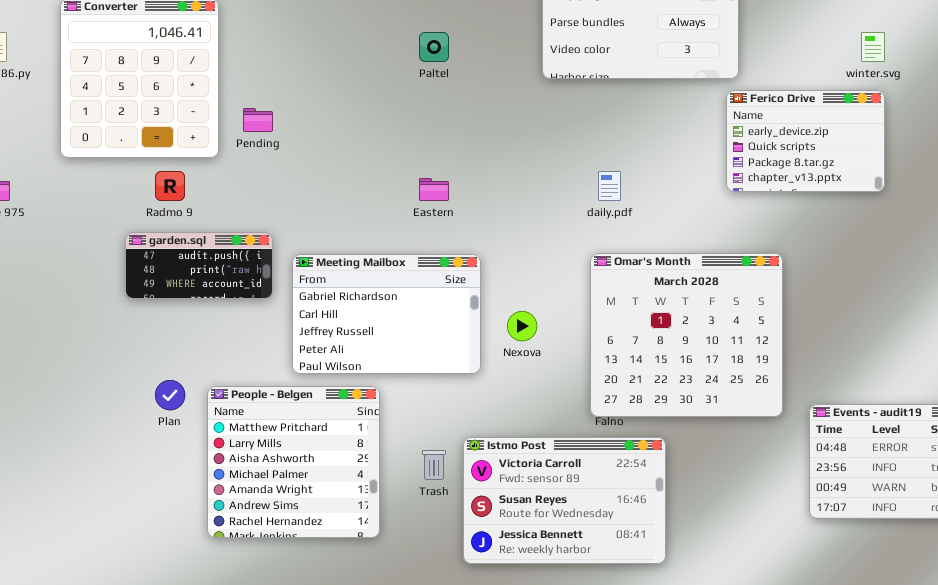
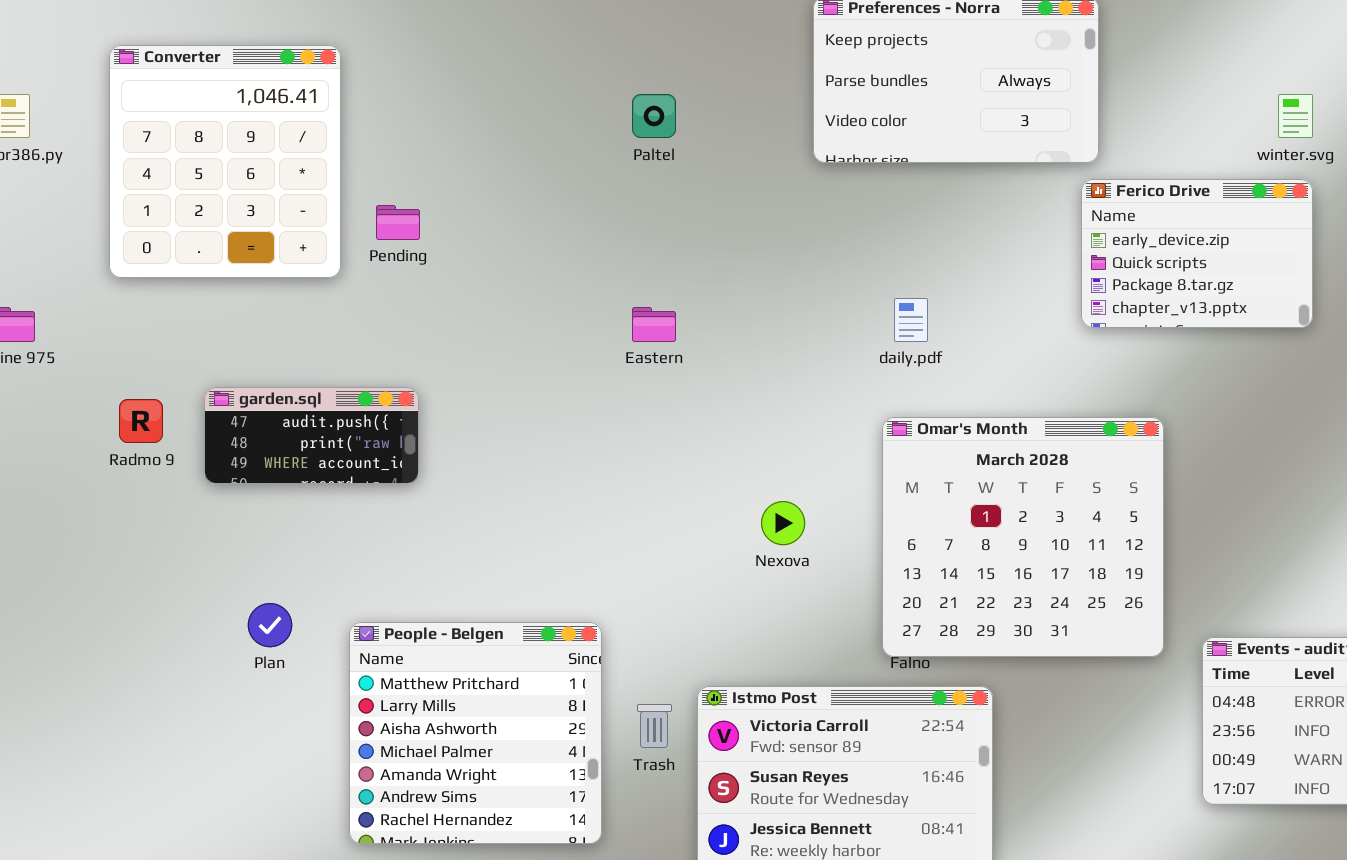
Radmo 9: [155,171,185,201] -> [119,399,163,443], moved
Meeting Mailbox: [292,254,481,374] -> none, closed
People - Belgen: [207,386,380,538] -> [349,622,602,844], moved

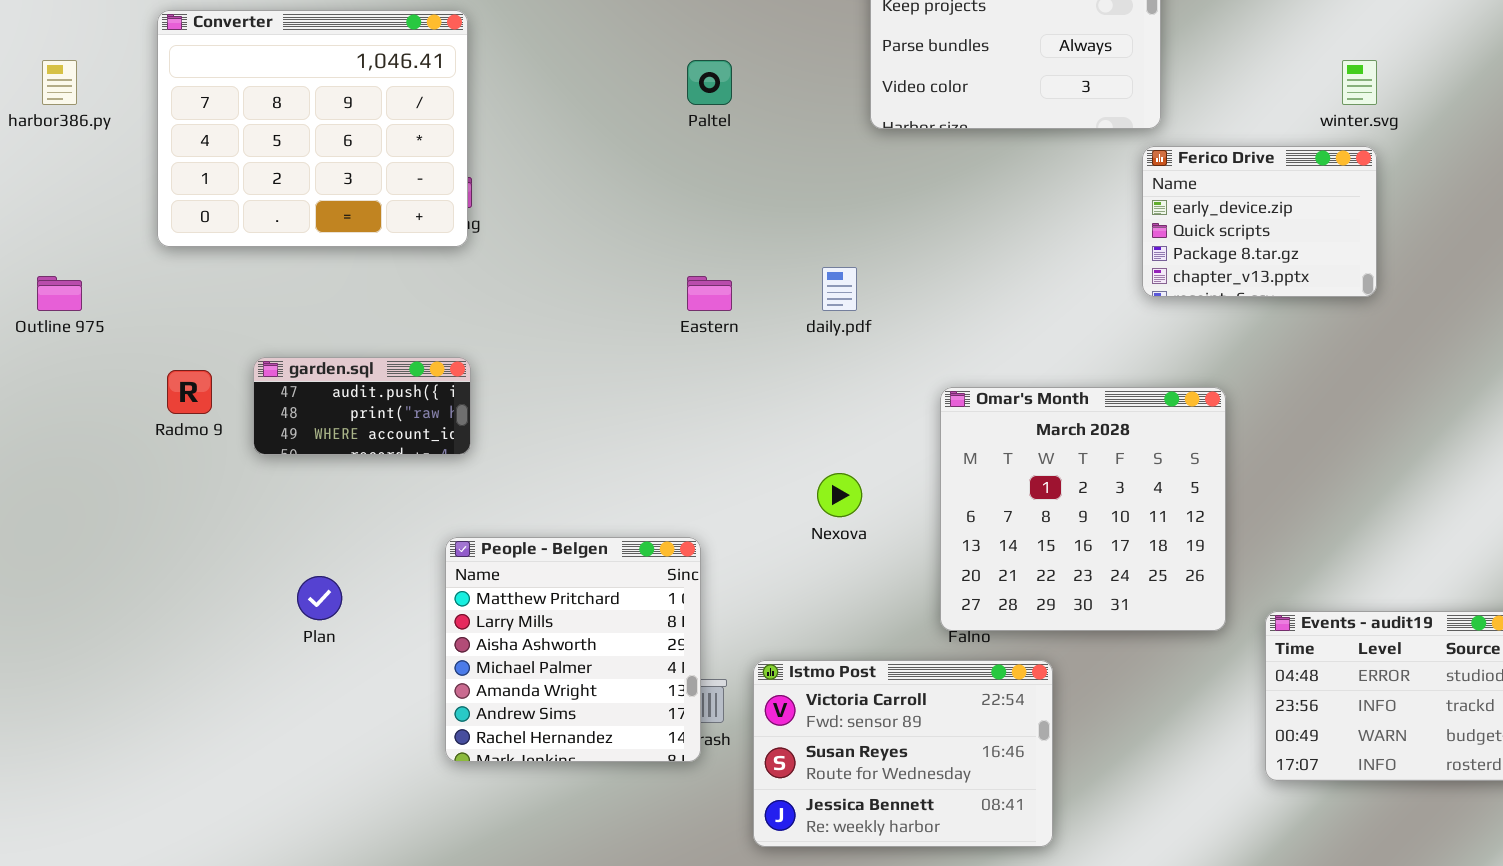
Converter: [109,45,341,278] -> [157,10,468,247], resized
daily.pdf: [894,298,928,342] -> [822,267,857,311], moved
People - Belgen: [349,622,602,844] -> [445,537,701,762], moved

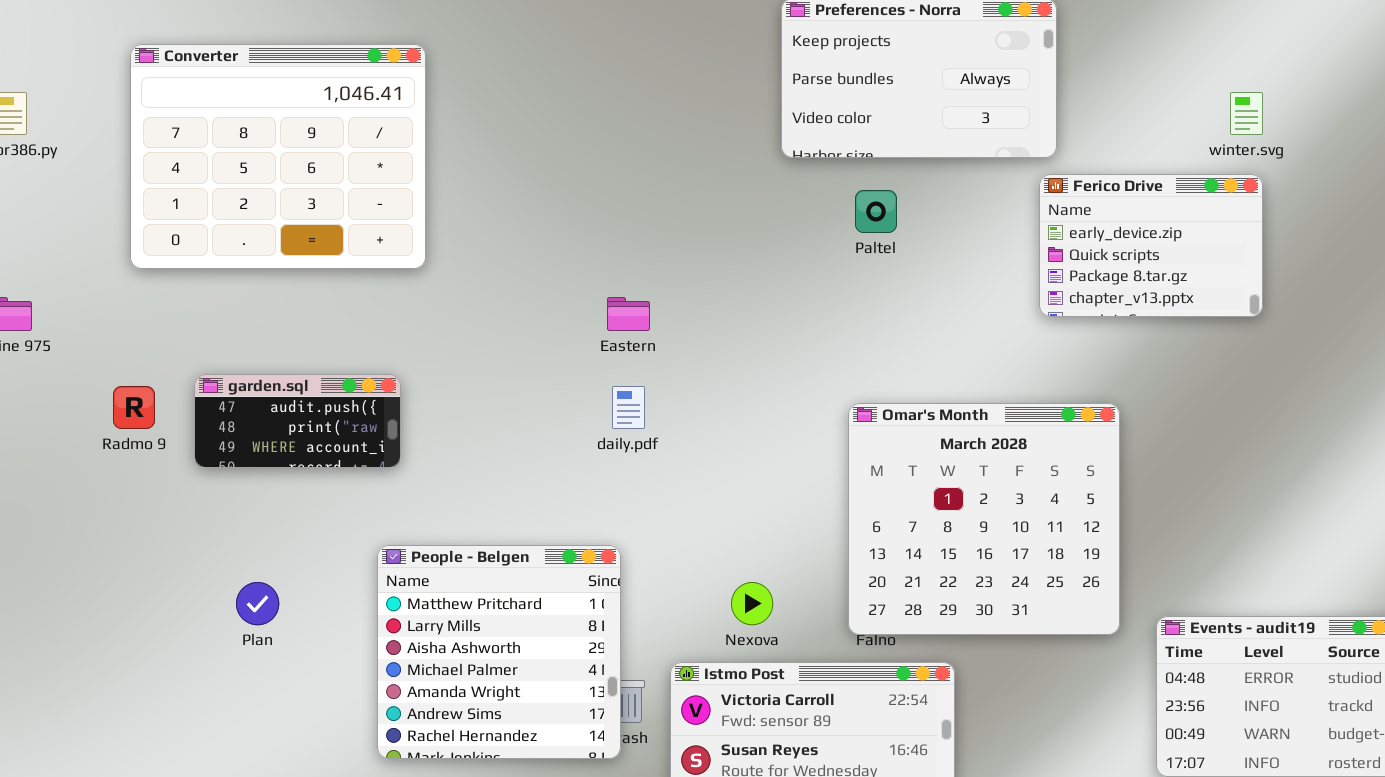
Converter: [157,10,468,247] -> [130,44,426,269], moved
Paltel: [687,60,732,105] -> [855,190,897,233], moved
daily.pdf: [822,267,857,311] -> [612,386,645,429], moved
Nexova: [817,473,862,517] -> [731,582,773,625], moved

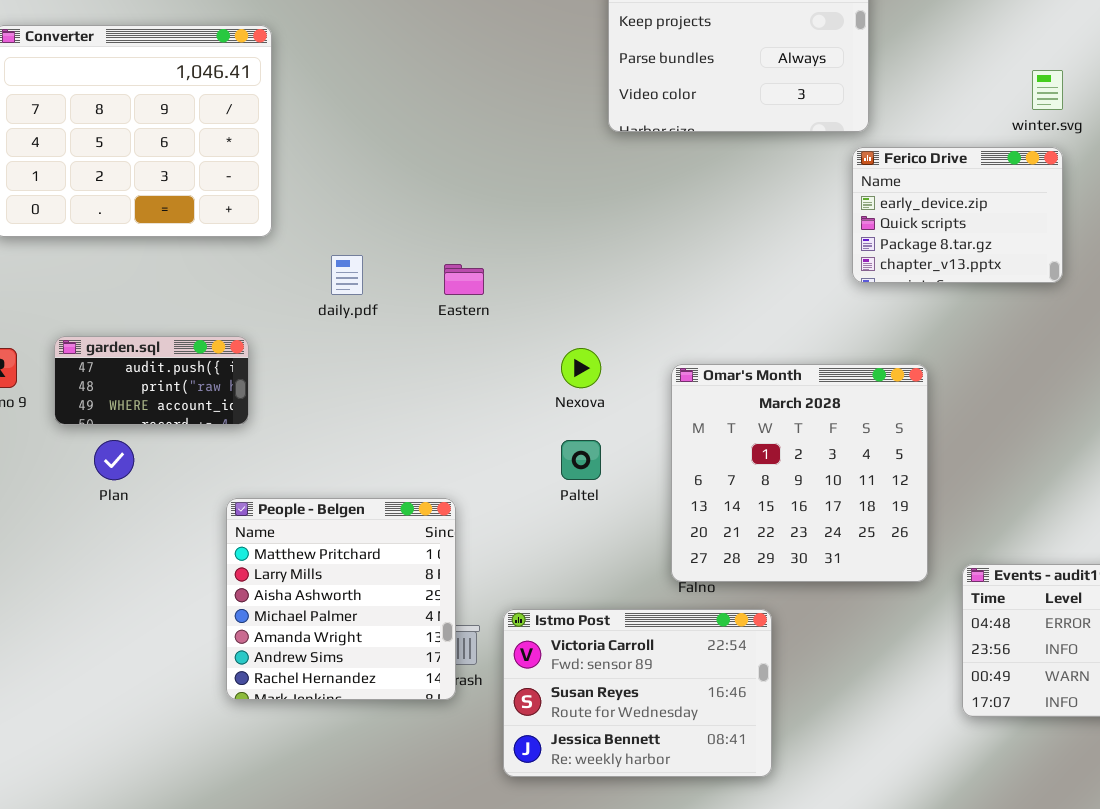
Paltel: [855,190,897,233] -> [561,440,601,480], moved
daily.pdf: [612,386,645,429] -> [331,255,363,295], moved
Plan: [236,582,279,625] -> [94,440,134,480], moved
Nexova: [731,582,773,625] -> [561,348,601,388], moved

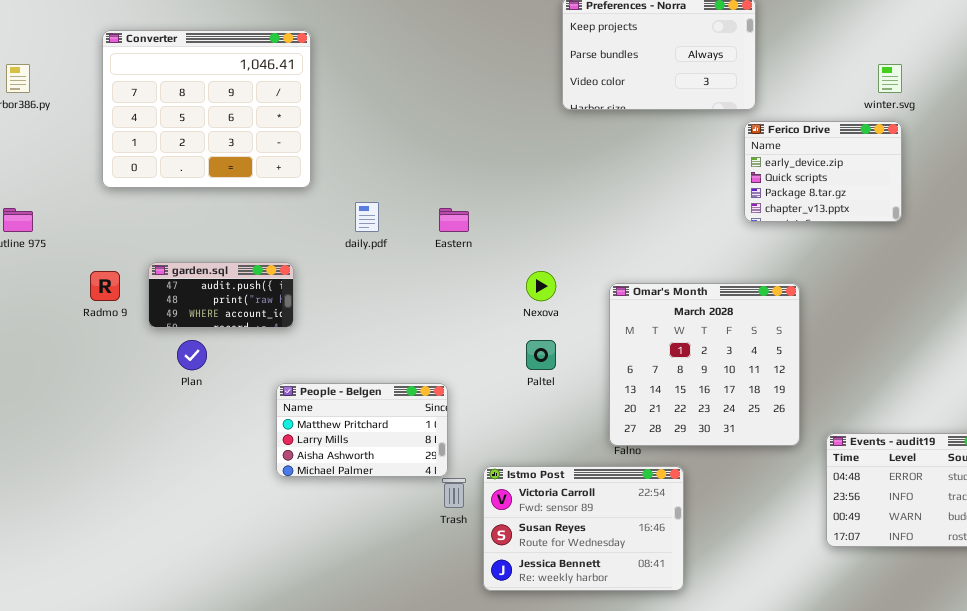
People - Belgen: [226,498,456,700] -> [276,383,448,477], resized

